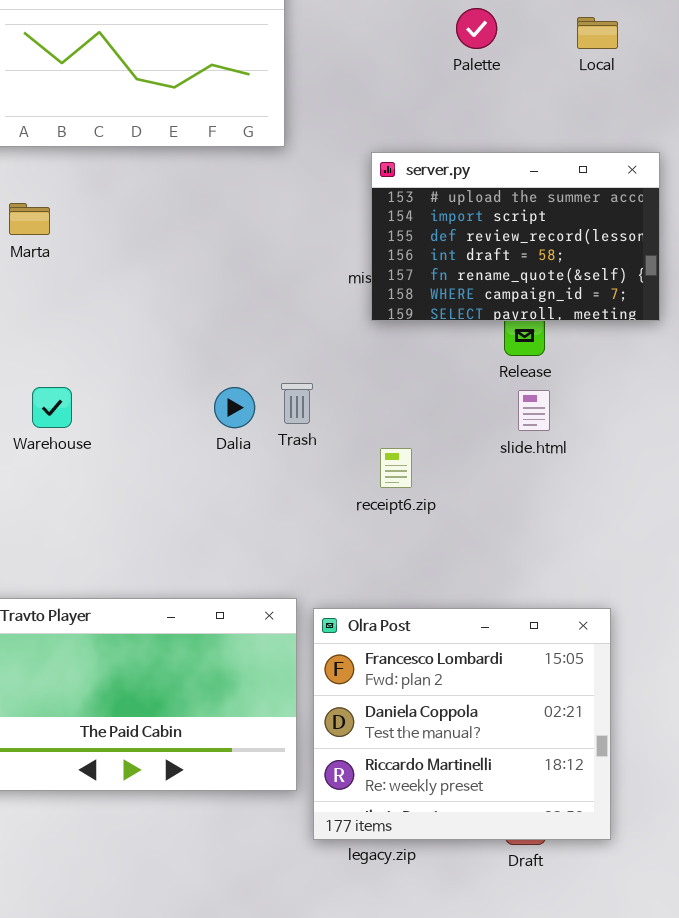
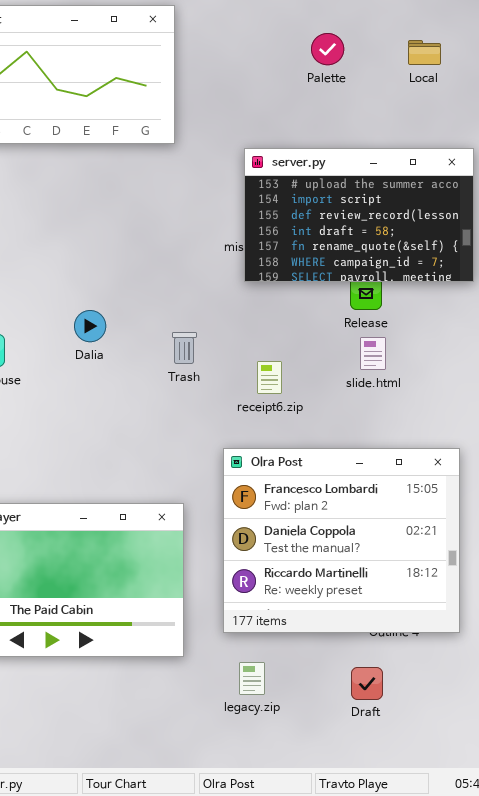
Dalia: [214,387,255,428] -> [74,310,106,342], moved
receipt6.zip: [380,448,412,488] -> [257,361,282,394], moved
Olra Post: [313,608,611,840] -> [223,448,460,633], moved

